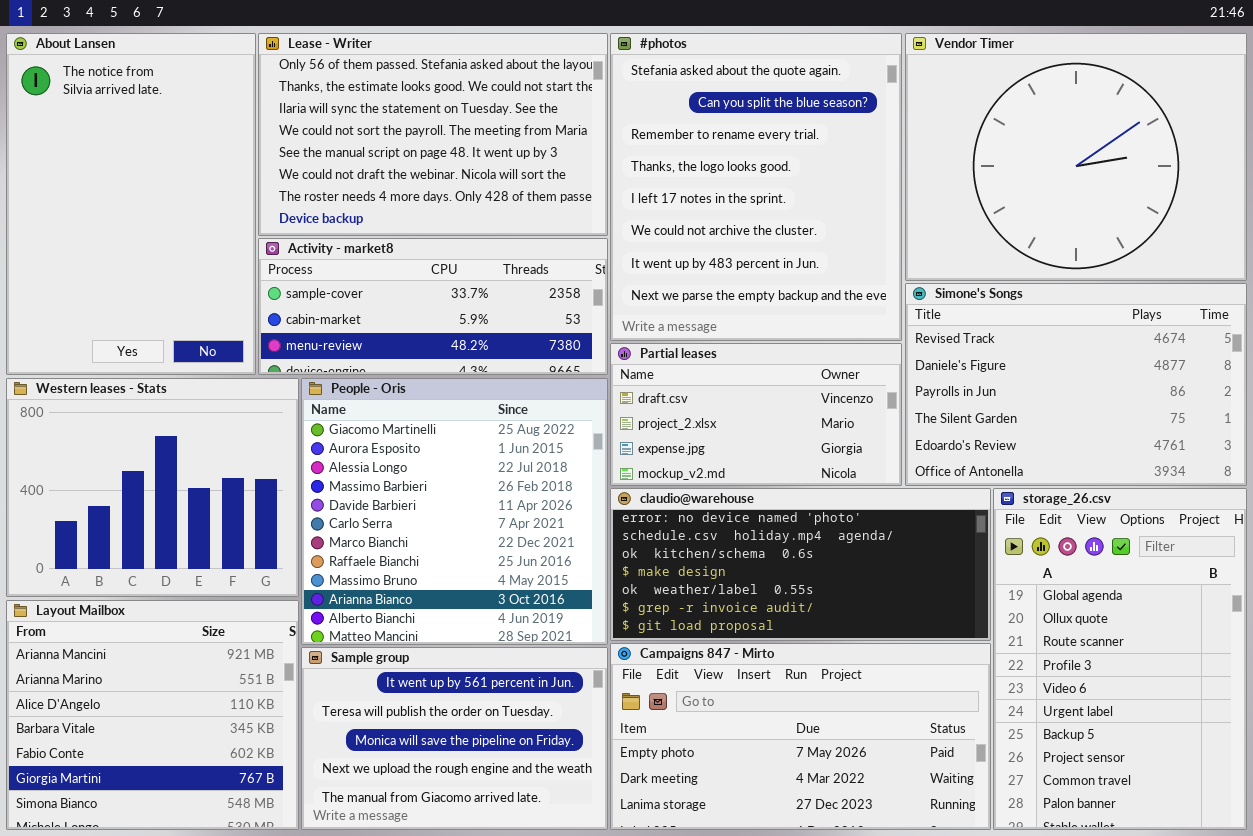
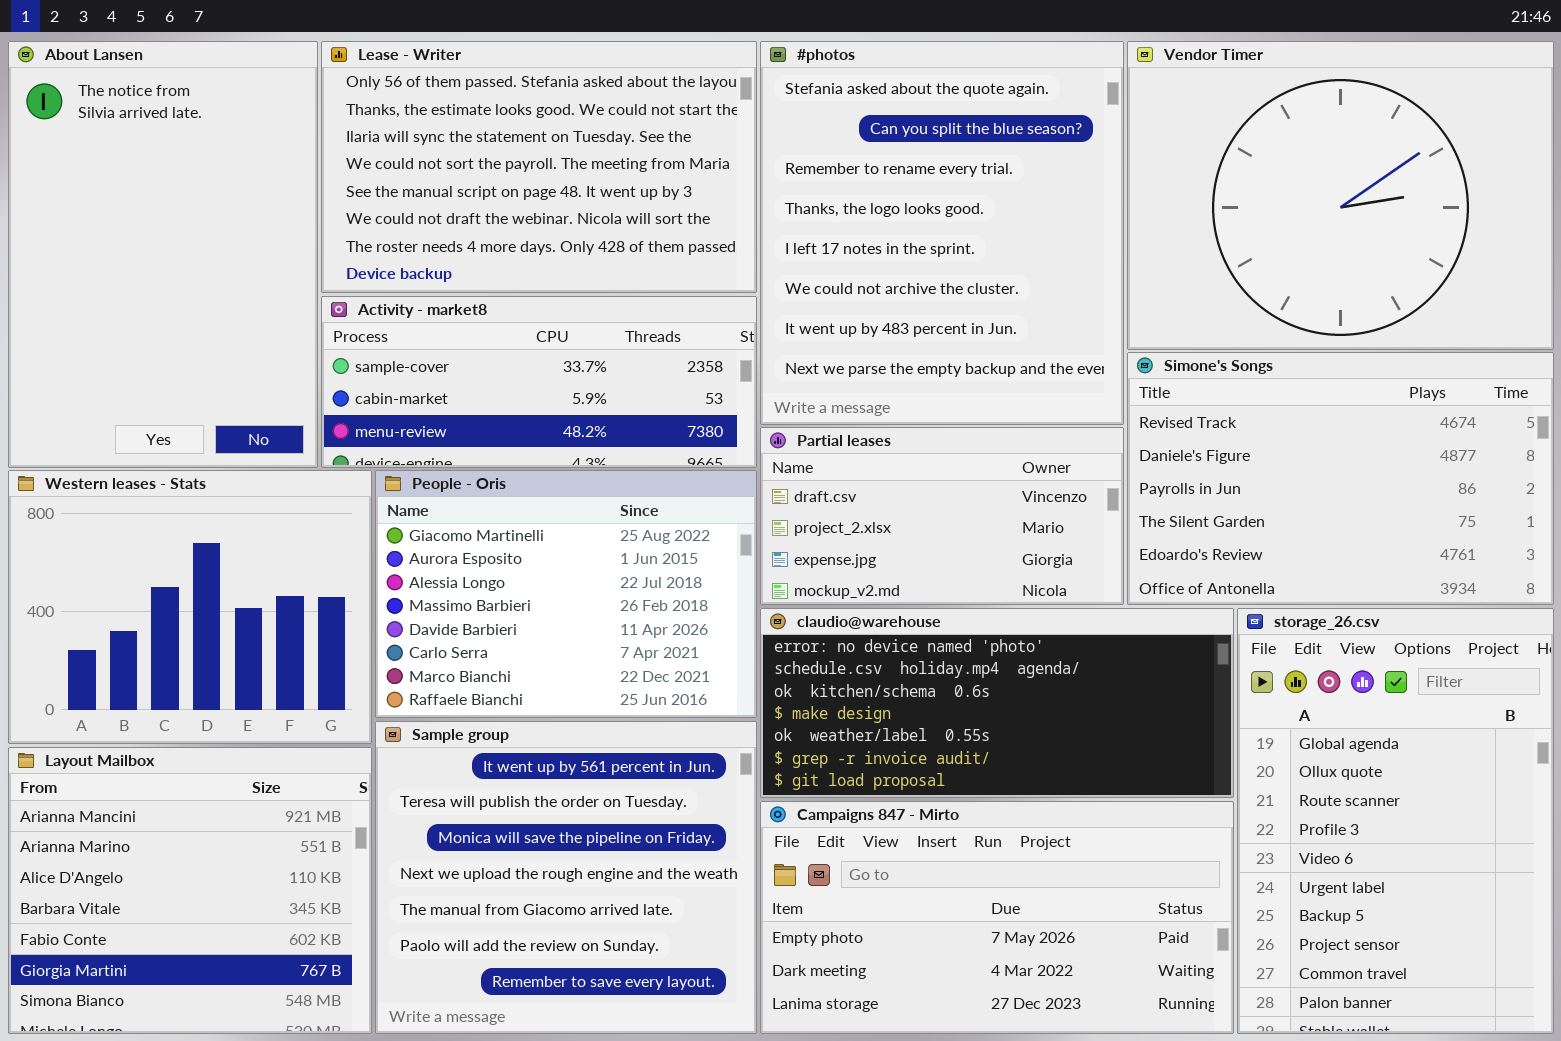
People - Oris: [301,378,608,645] -> [375,470,757,718], resized
Sample group: [301,647,608,830] -> [375,721,757,1034], resized

